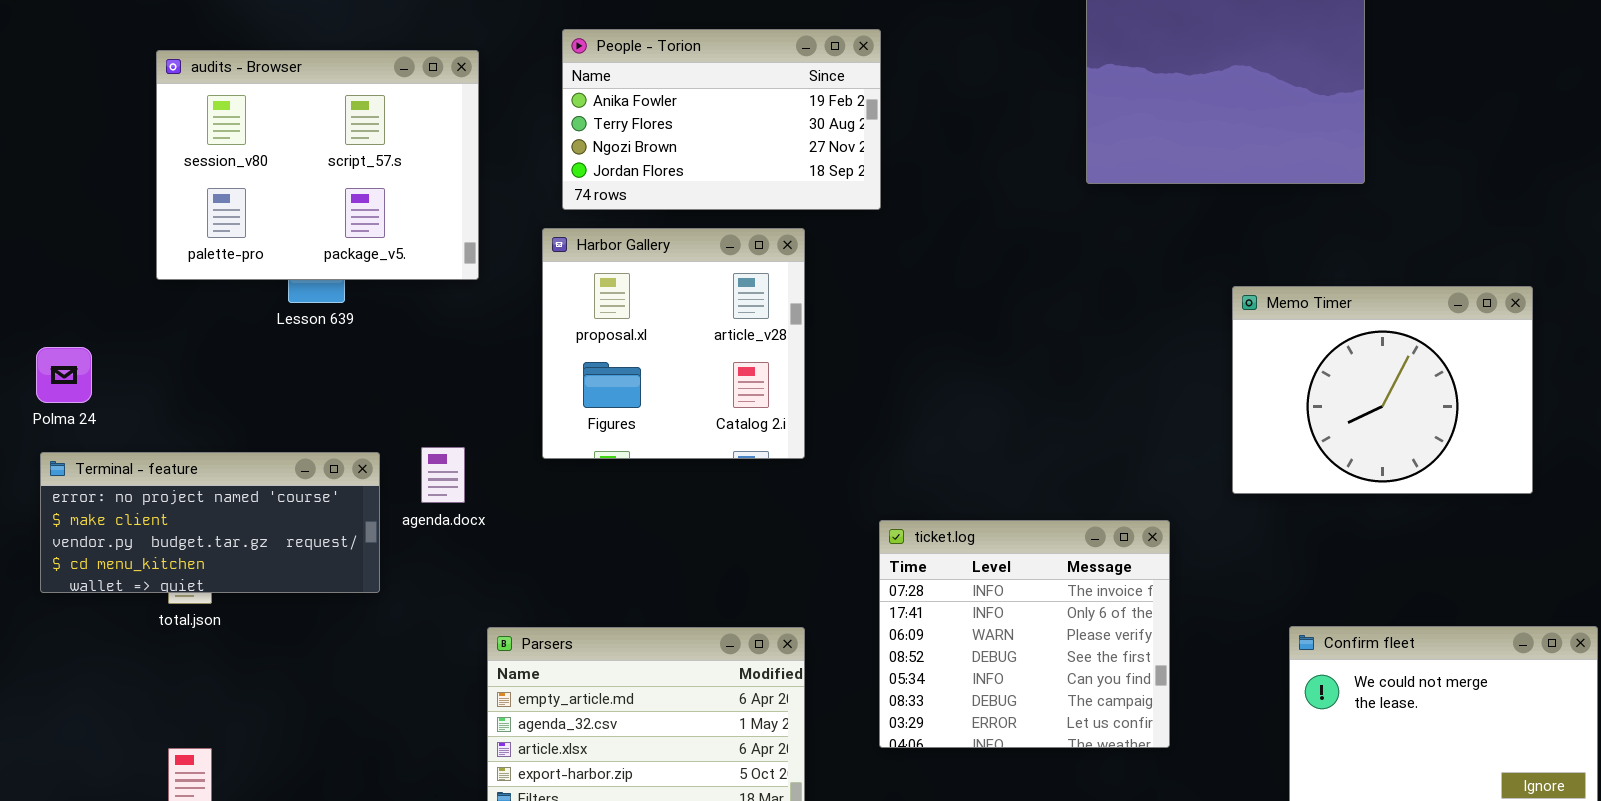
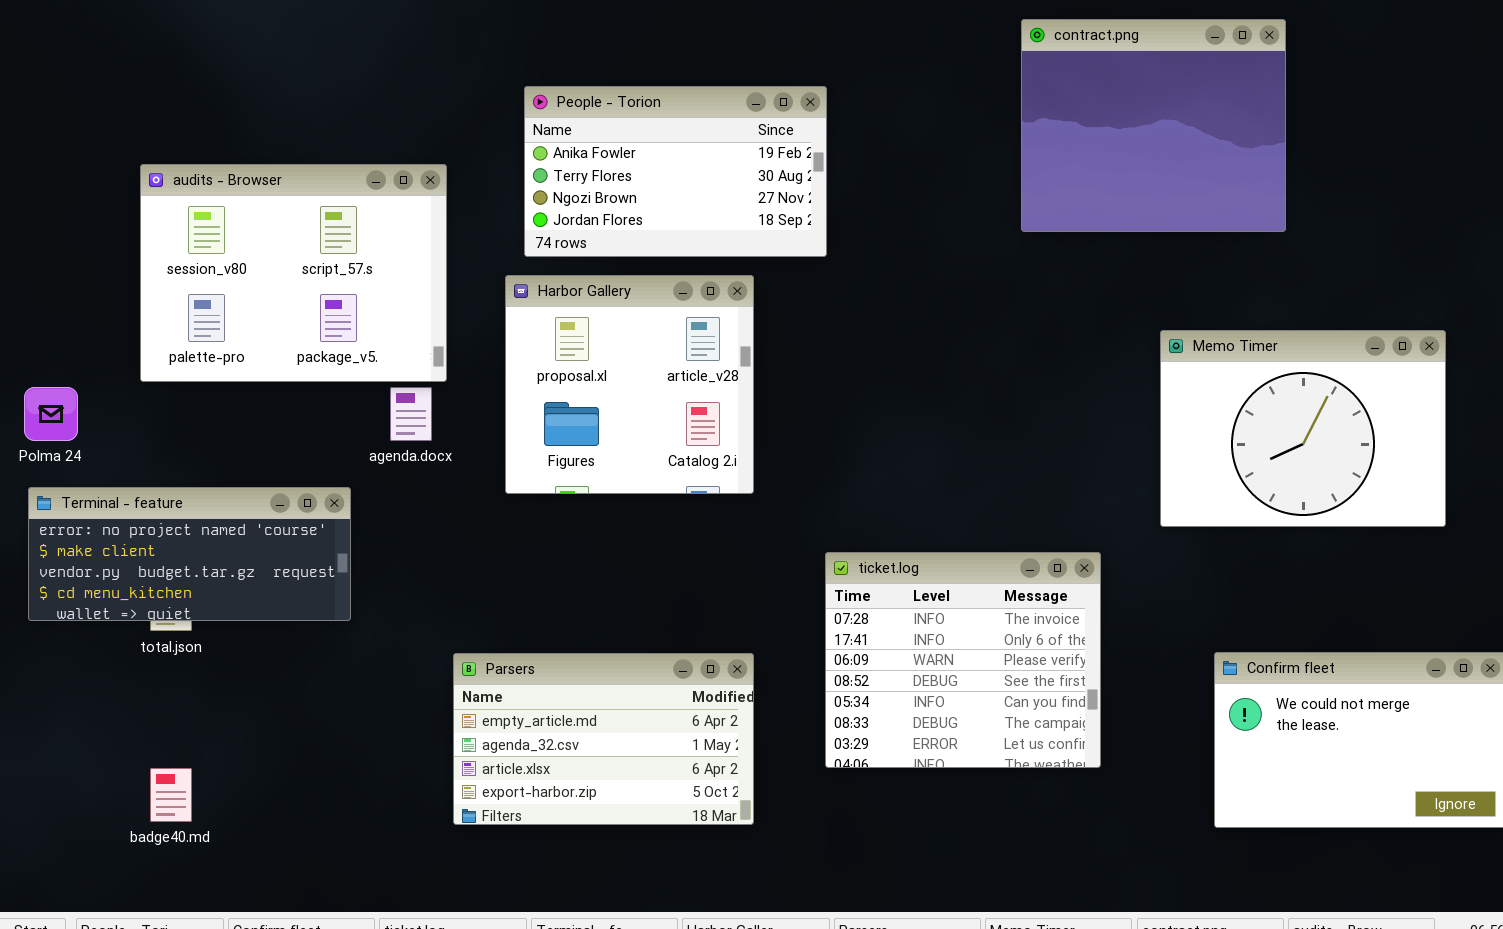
audits - Browser: [156,50,479,280] -> [140,164,447,382], moved
agenda.docx: [421,447,465,503] -> [390,387,432,441], moved

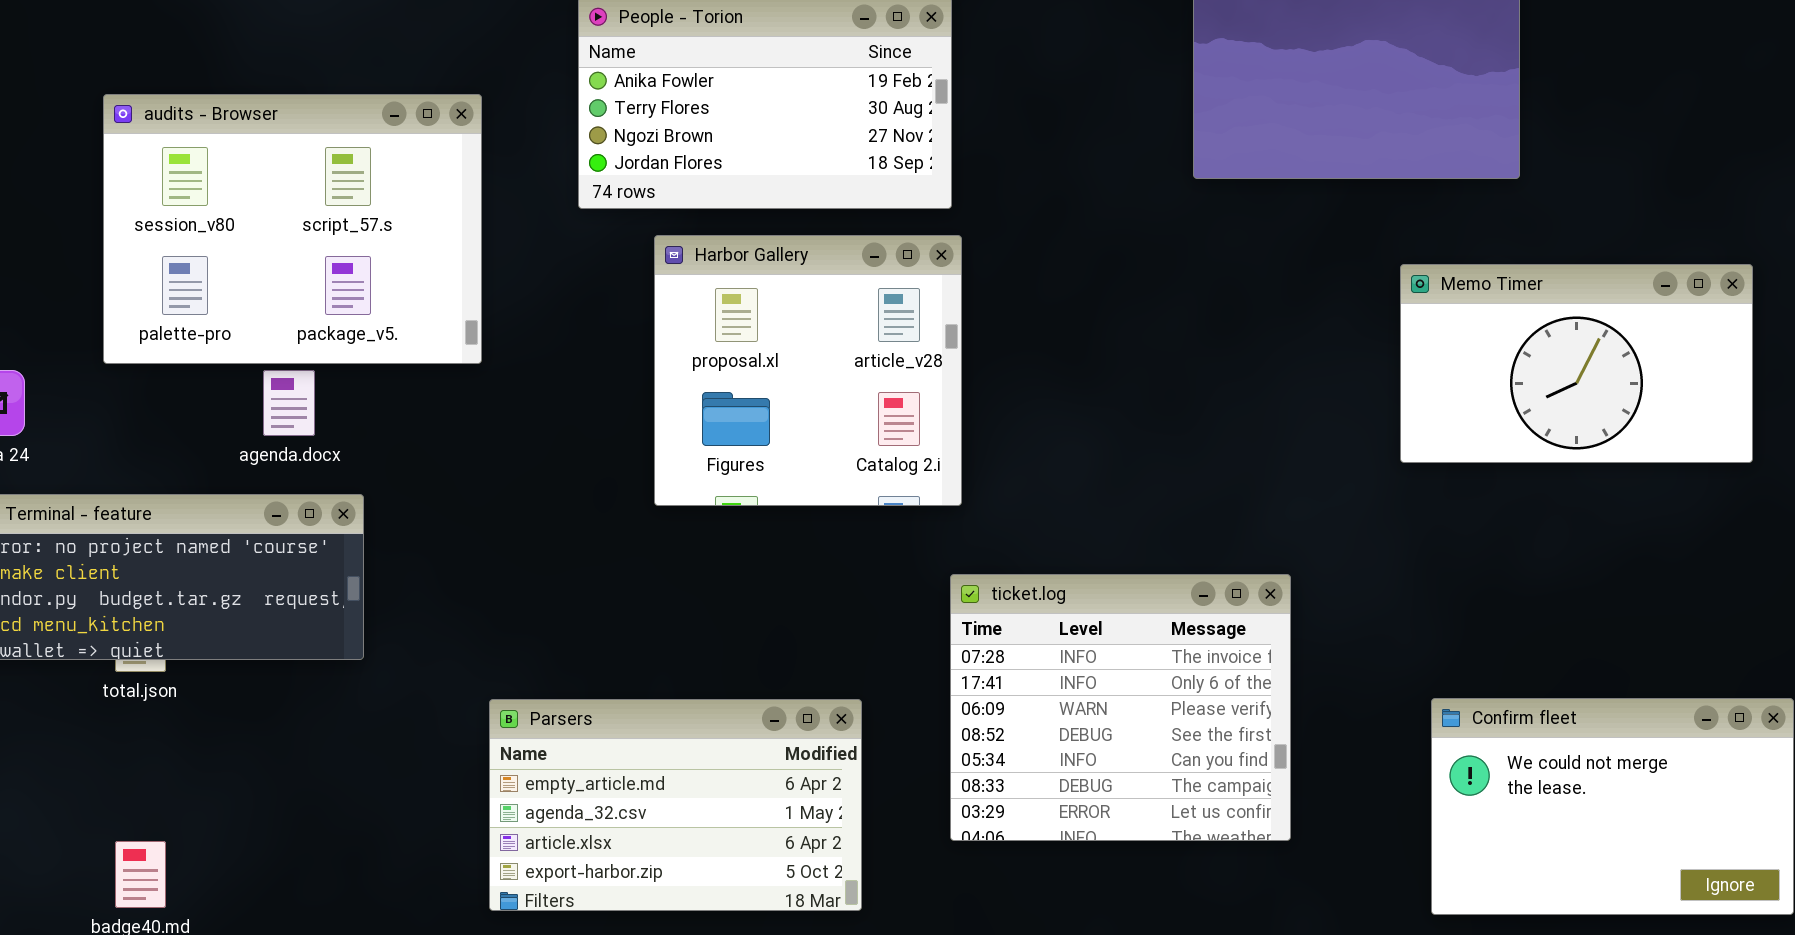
Harbor Gallery: [505,275,754,494] -> [654,235,962,506], moved
Memo Timer: [1160,330,1446,527] -> [1400,264,1753,463], moved, resized
agenda.docx: [390,387,432,441] -> [263,370,315,436], moved

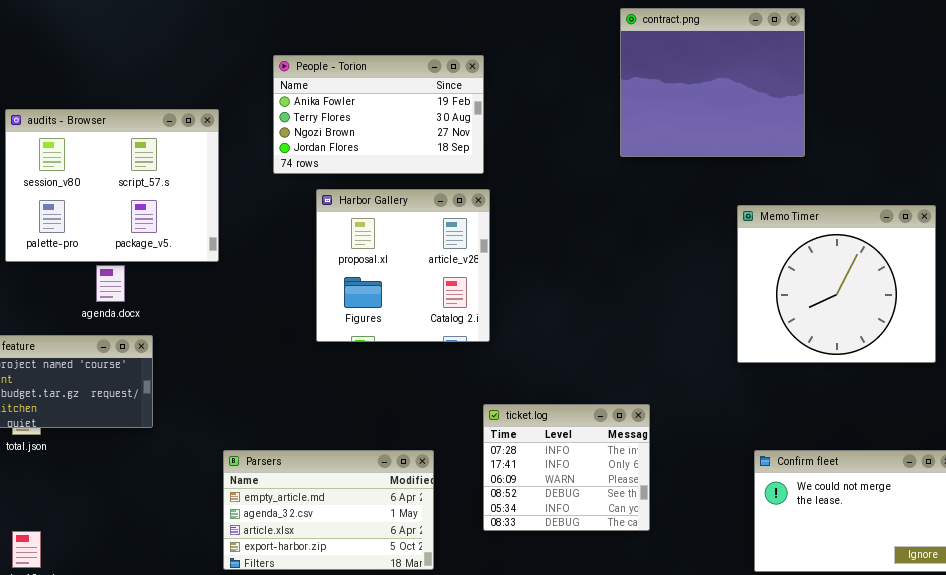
Memo Timer: [1400,264,1753,463] -> [737,205,936,363], resized
ticket.log: [950,574,1291,841] -> [483,404,650,531], resized

